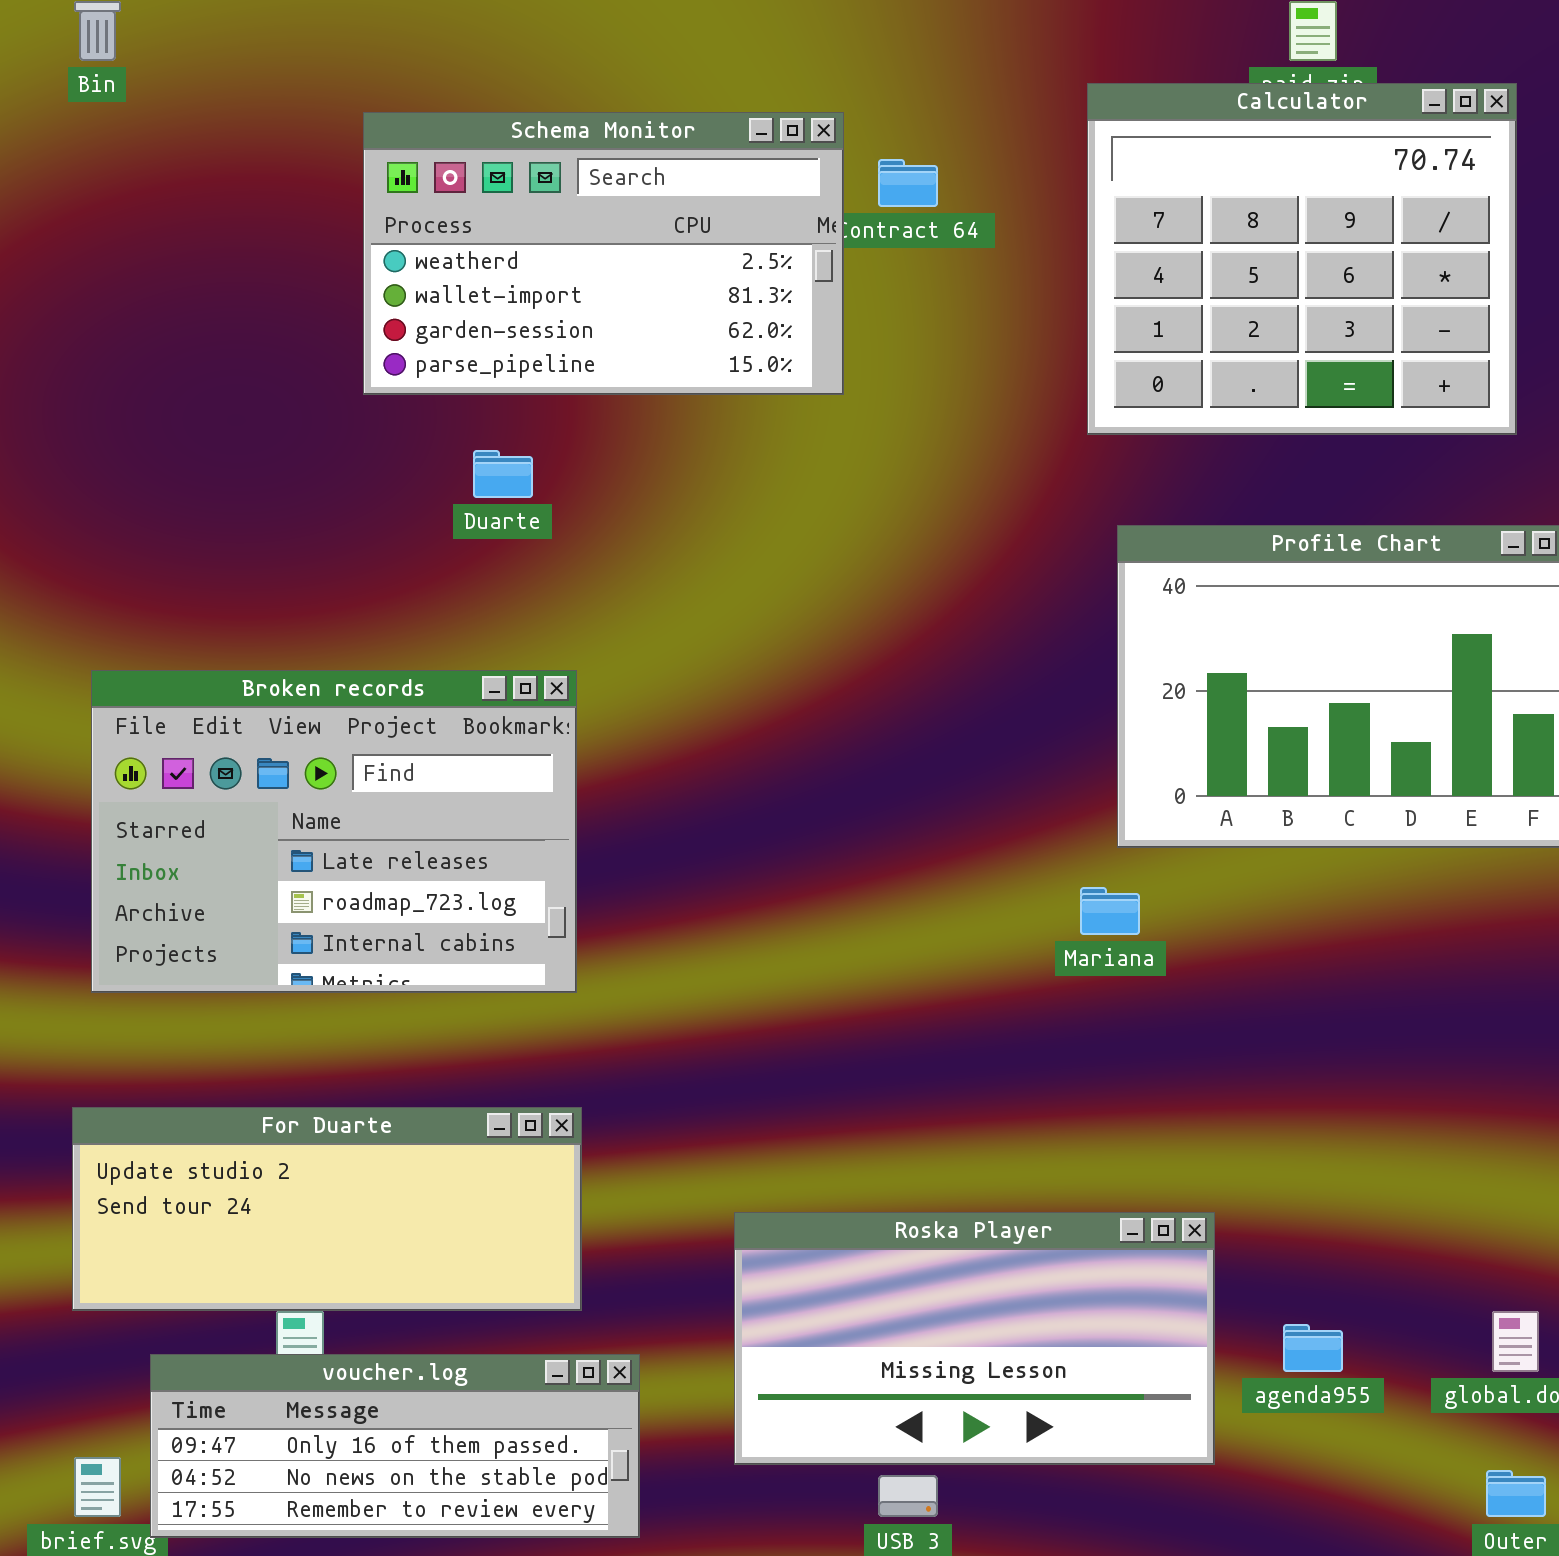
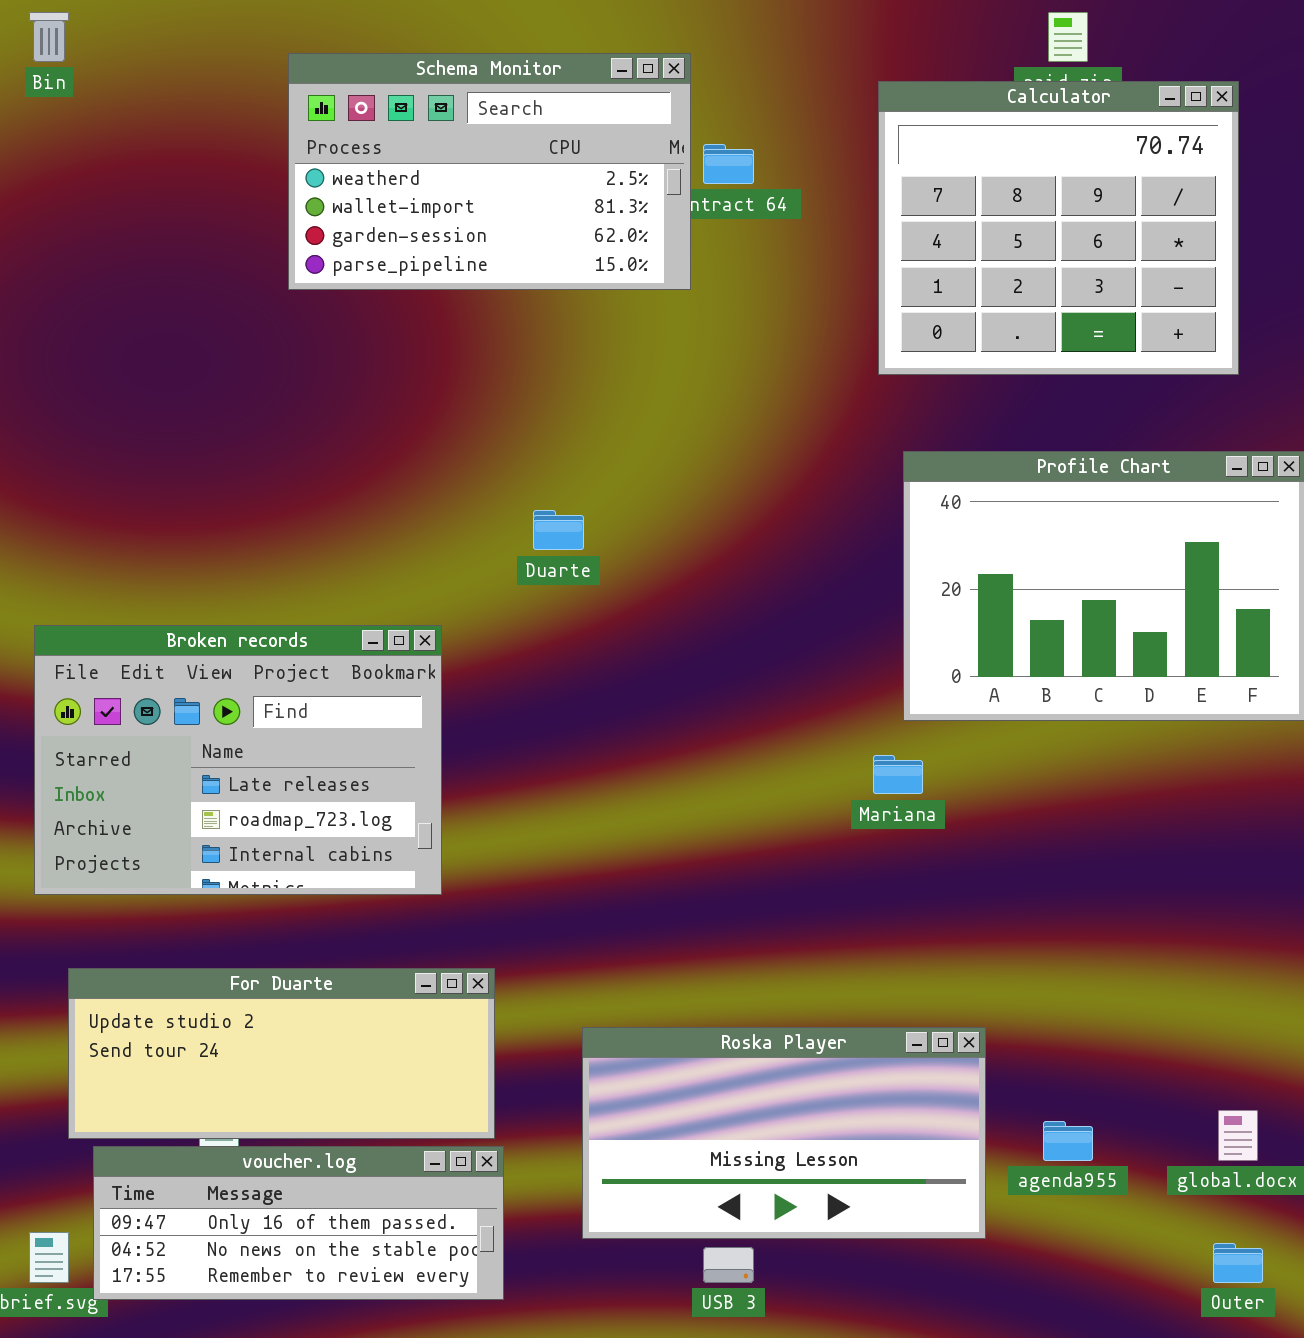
Schema Monitor: [363,112,844,395] -> [288,53,691,290], moved
Duarte: [473,450,533,498] -> [533,510,584,550], moved
Broken records: [91,670,577,993] -> [34,625,442,895], moved
For Duarte: [72,1107,582,1311] -> [68,968,495,1139], moved

